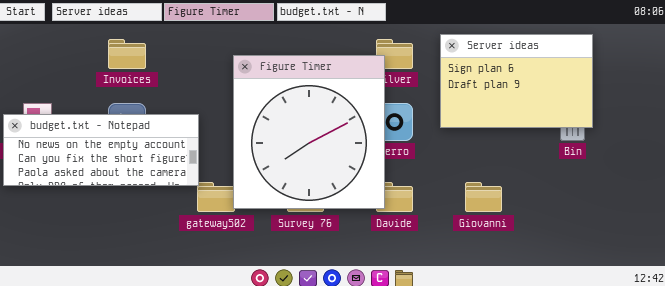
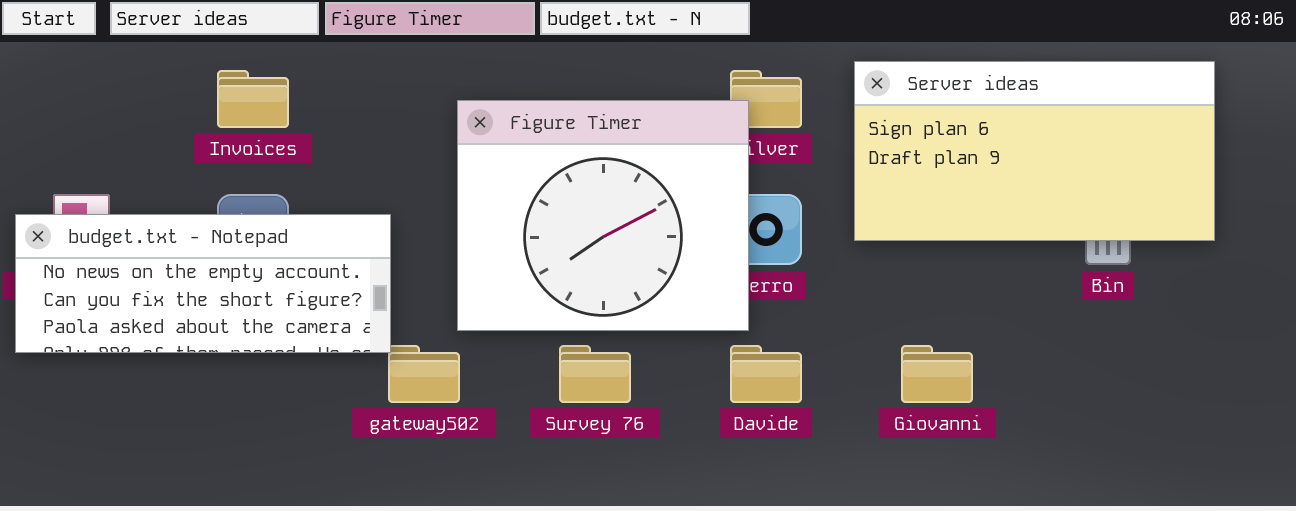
Server ideas: [440,34,593,128] -> [854,61,1215,241], resized
Figure Timer: [233,55,385,209] -> [457,100,749,331], resized

